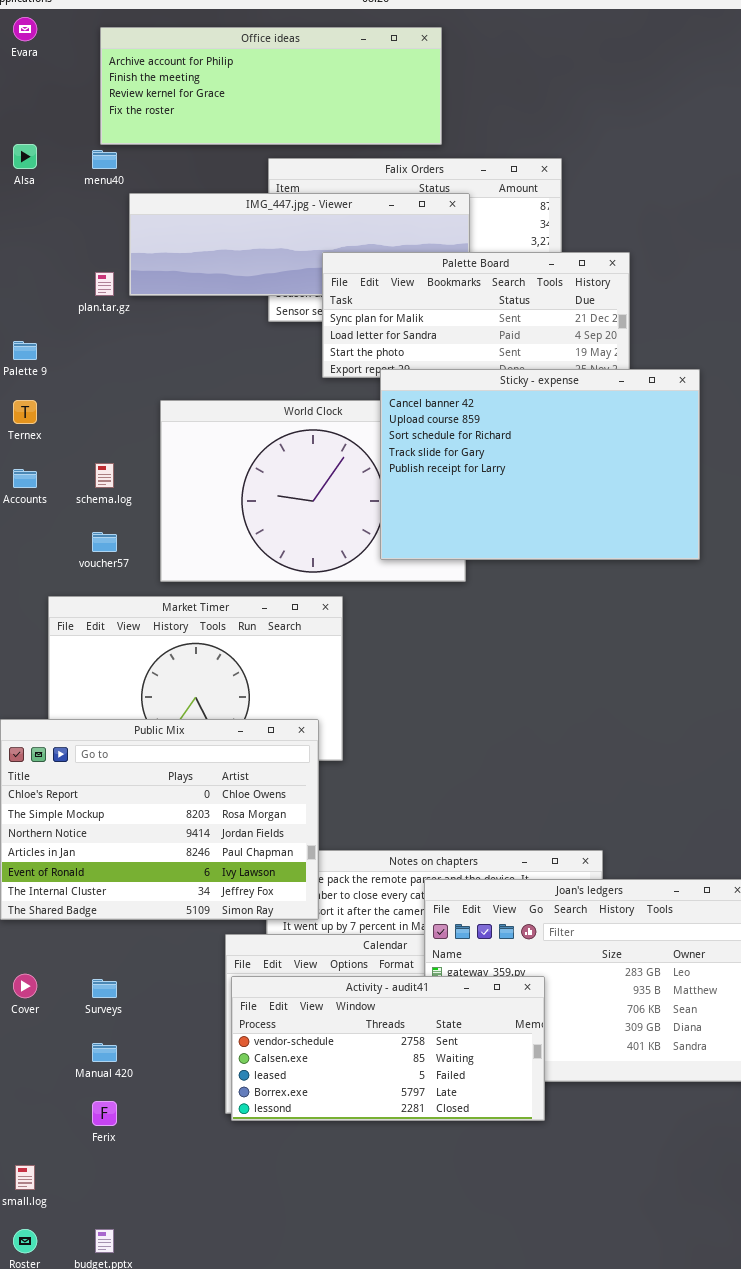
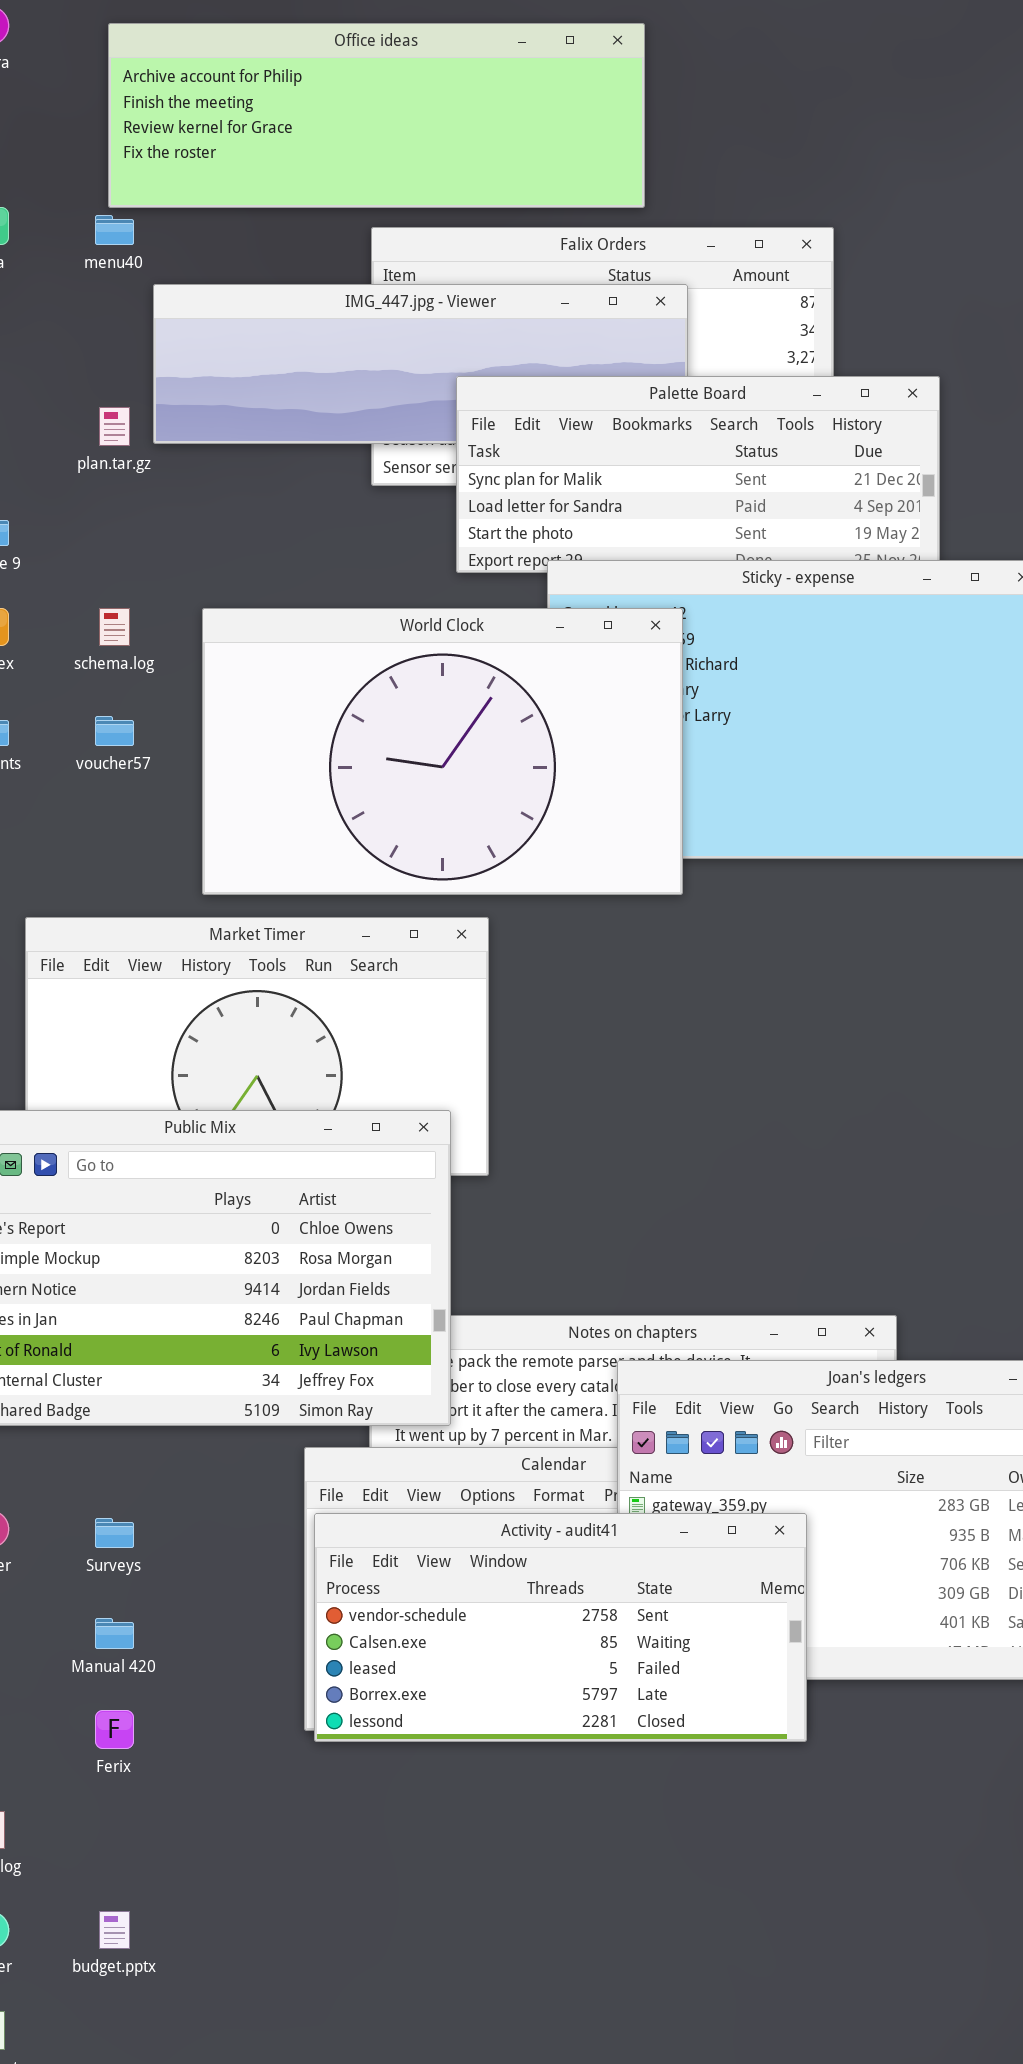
World Clock: [160,400,466,582] -> [202,608,683,895], raised
schema.log: [95,463,114,488] -> [99,608,130,646], moved
voucher57: [92,532,117,552] -> [95,716,134,746], moved

